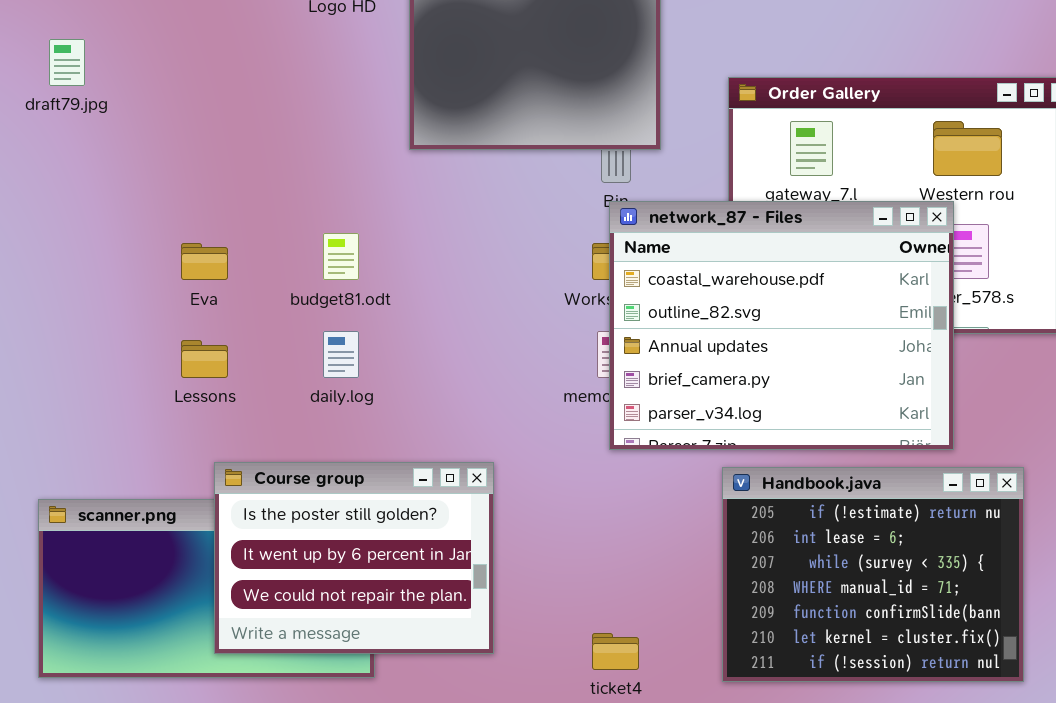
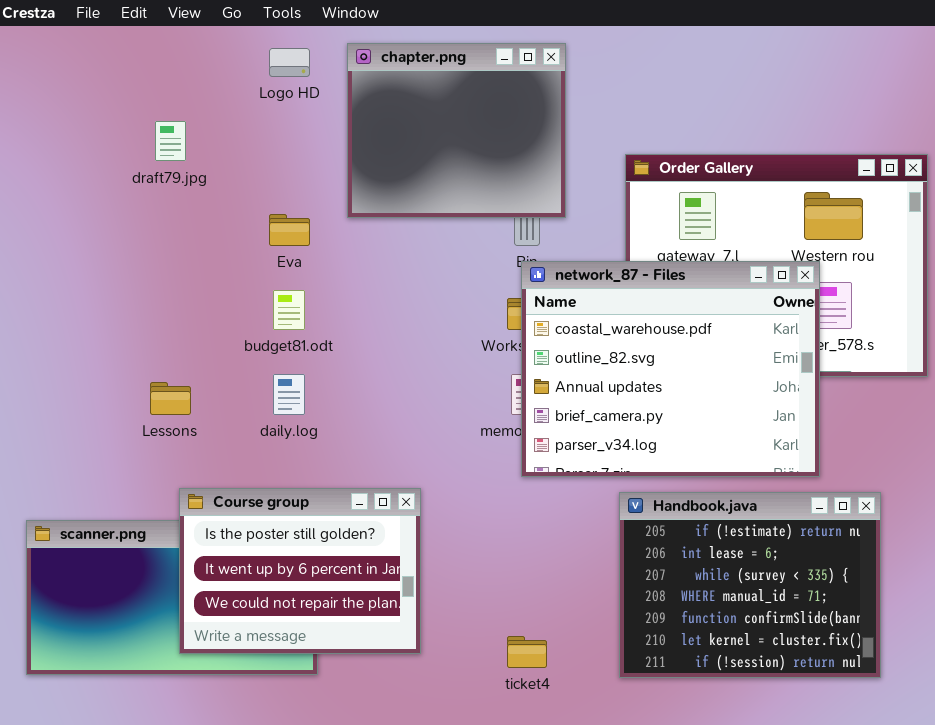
draft79.jpg: [49,39,85,86] -> [155,121,186,161], moved
Eva: [181,243,228,280] -> [269,214,310,246], moved

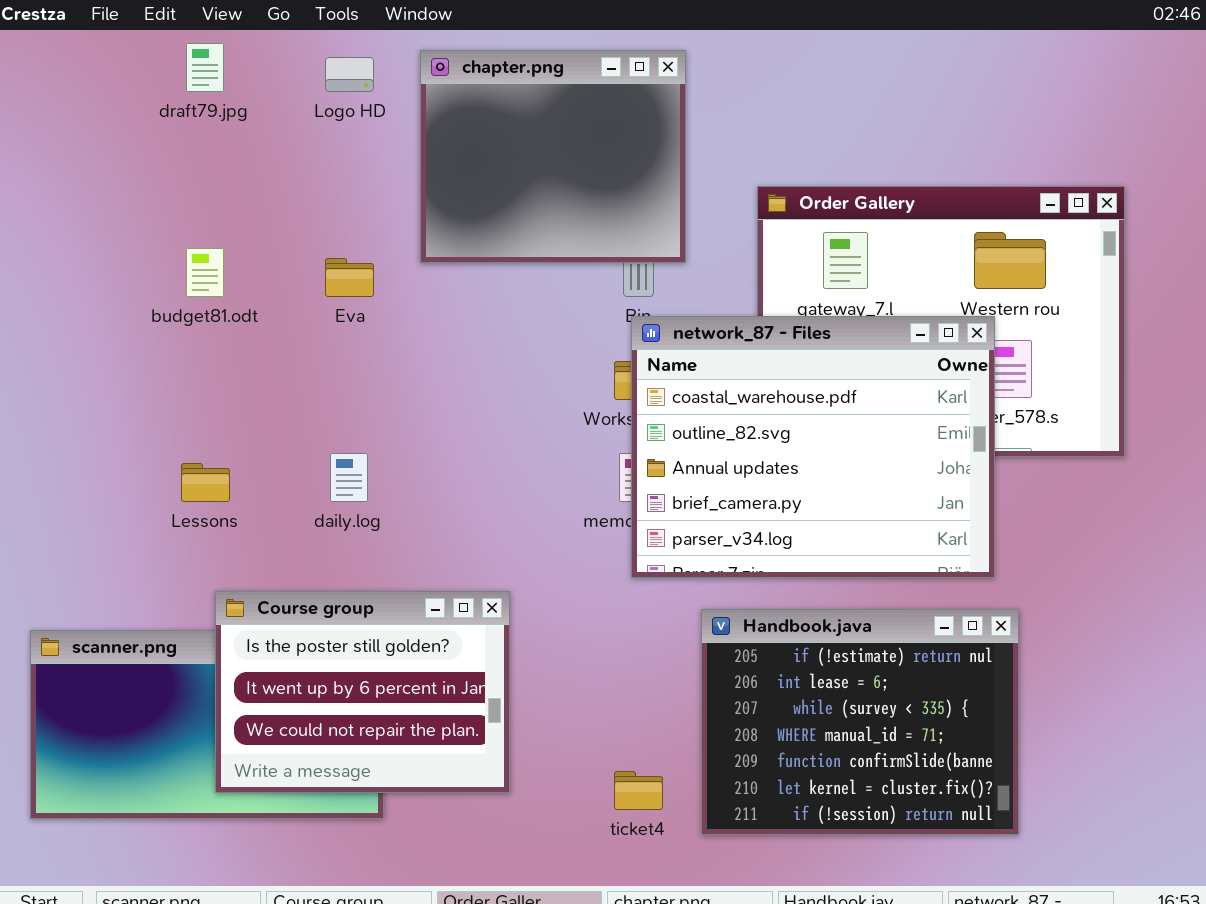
draft79.jpg: [155,121,186,161] -> [186,43,224,92], moved
budget81.odt: [273,290,305,330] -> [186,248,224,297], moved
Handbook.java: [619,492,881,678] -> [701,609,1019,835], moved

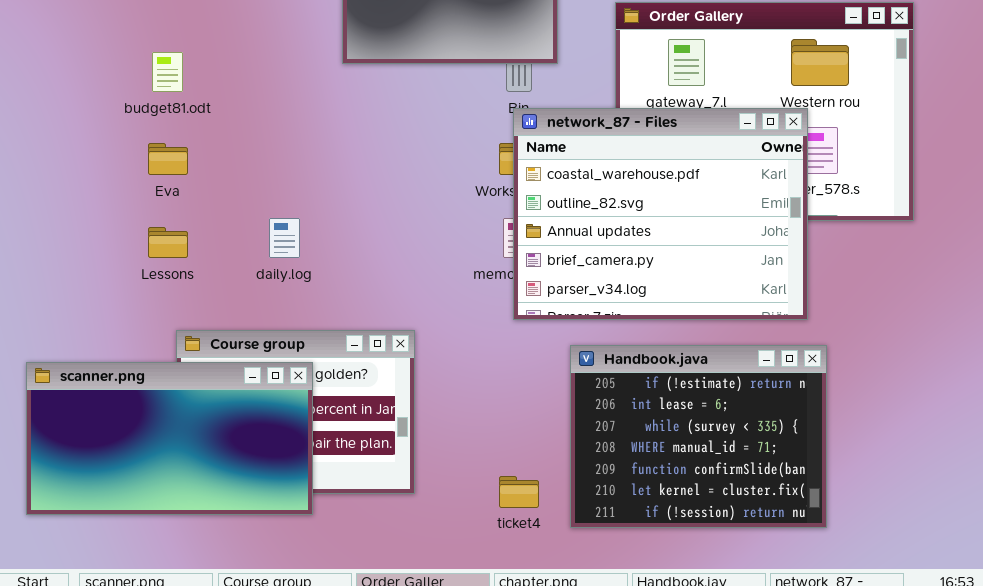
Eva: [325,258,374,297] -> [148,143,188,175], moved
scanner.png: [30,630,384,819] -> [26,362,313,515], raised

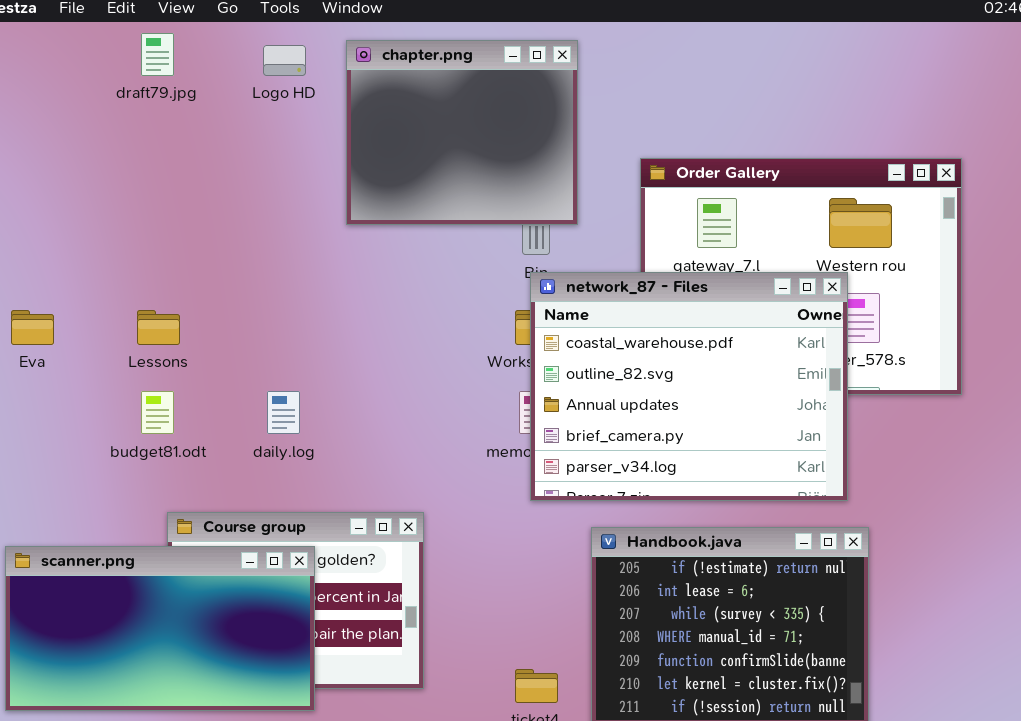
budget81.odt: [152,52,183,92] -> [141,391,174,434], moved
Eva: [148,143,188,175] -> [11,310,54,345], moved
Lessons: [148,227,188,258] -> [137,310,180,345], moved

